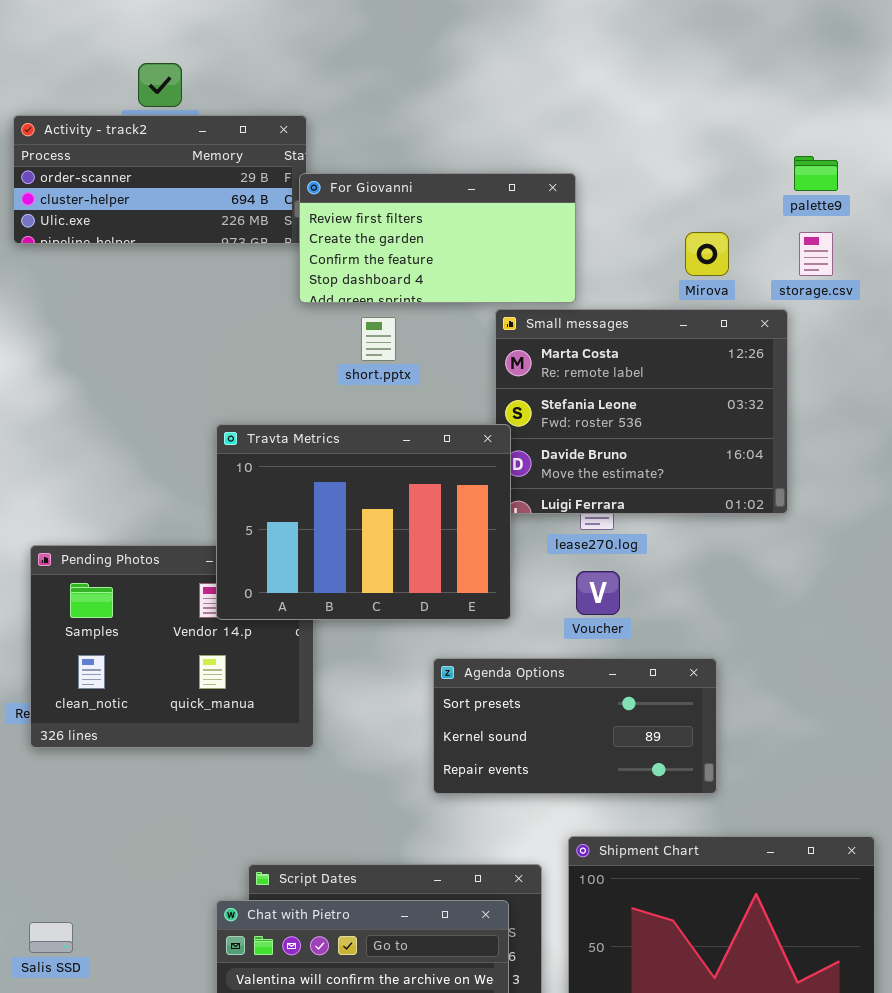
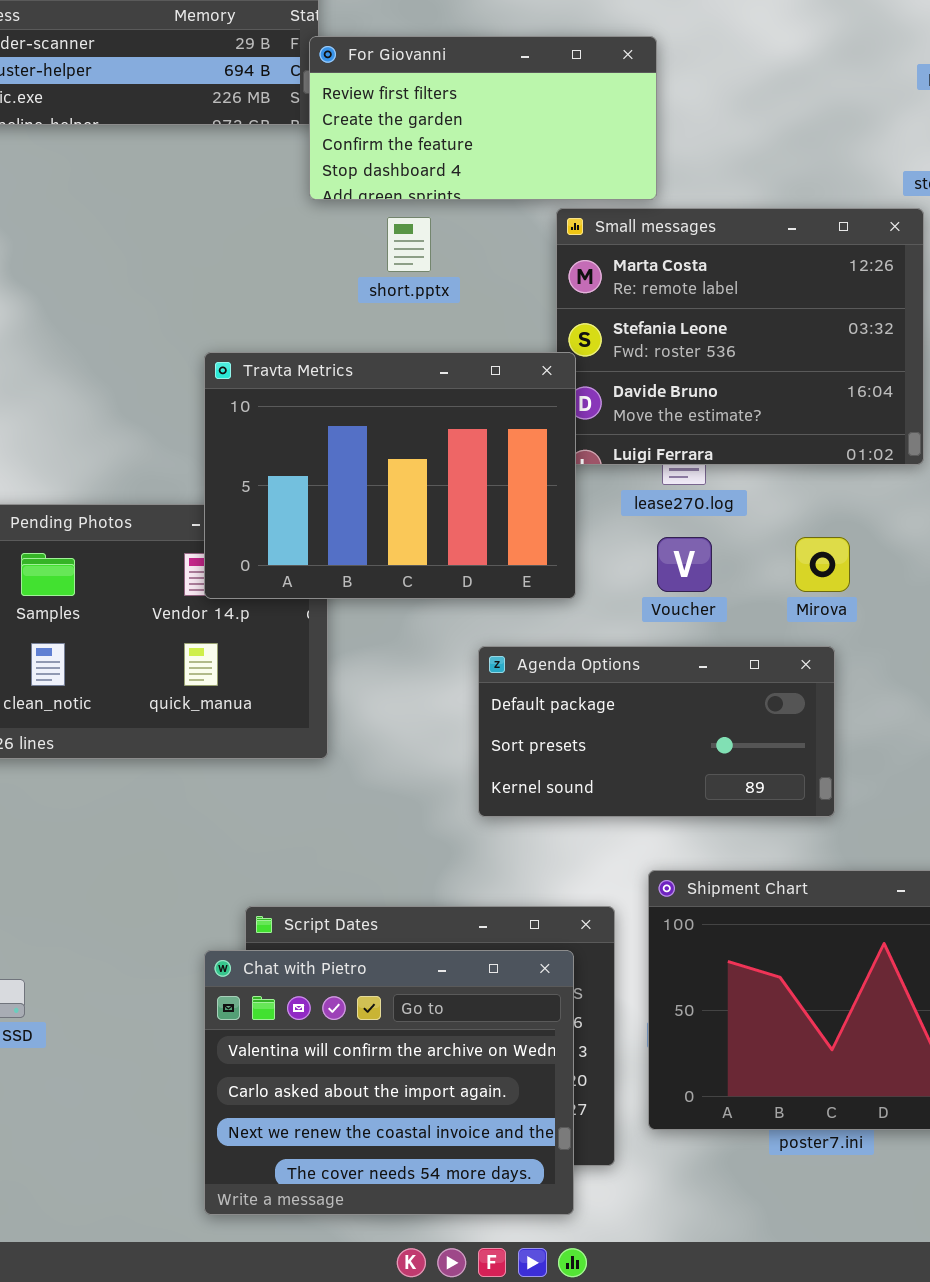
Mirova: [685,232,729,276] -> [795,537,850,592], moved
Agenda Options: [433,658,717,794] -> [478,646,835,817], scrolled up 1 row

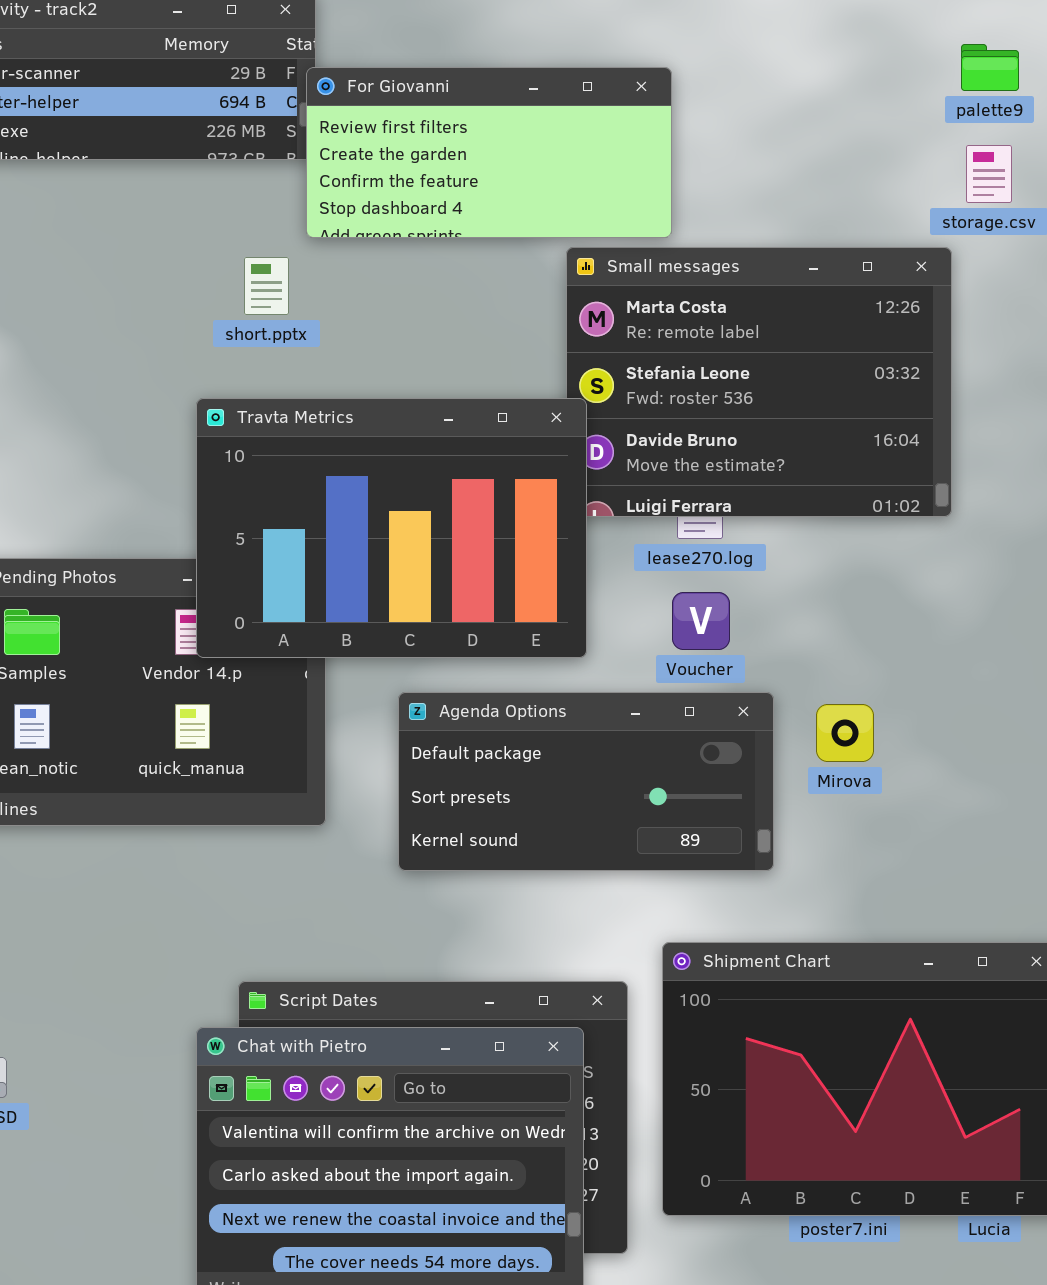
short.pptx: [387,217,431,272] -> [244,257,289,315], moved
Mirova: [795,537,850,592] -> [816,704,874,762], moved
Agenda Options: [478,646,835,817] -> [398,692,774,871], moved

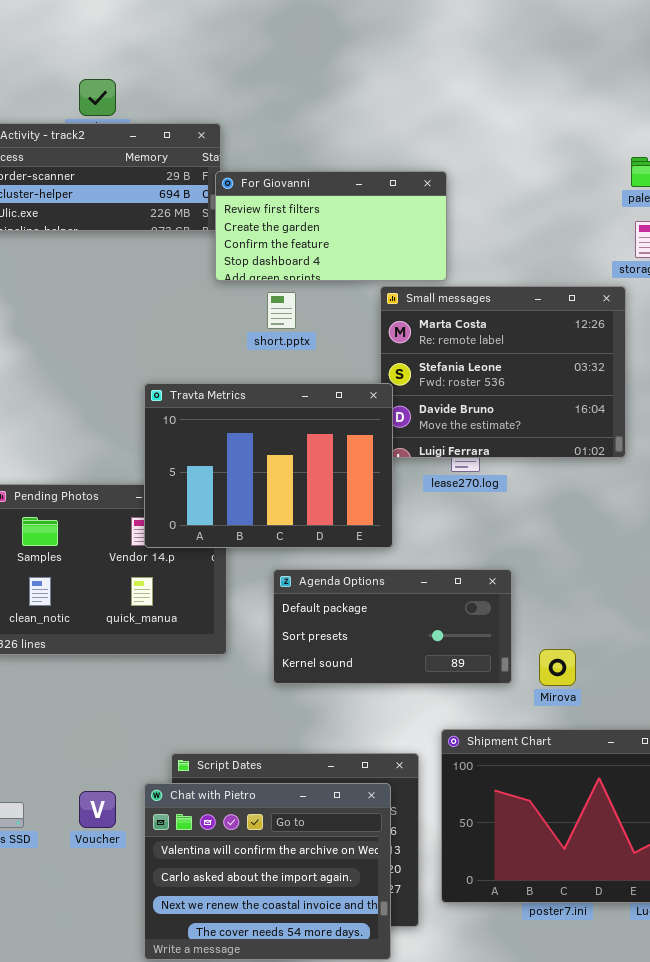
short.pptx: [244,257,289,315] -> [267,292,296,329], moved
Voucher: [672,592,730,650] -> [79,791,116,828], moved
Mirova: [816,704,874,762] -> [539,649,576,686], moved

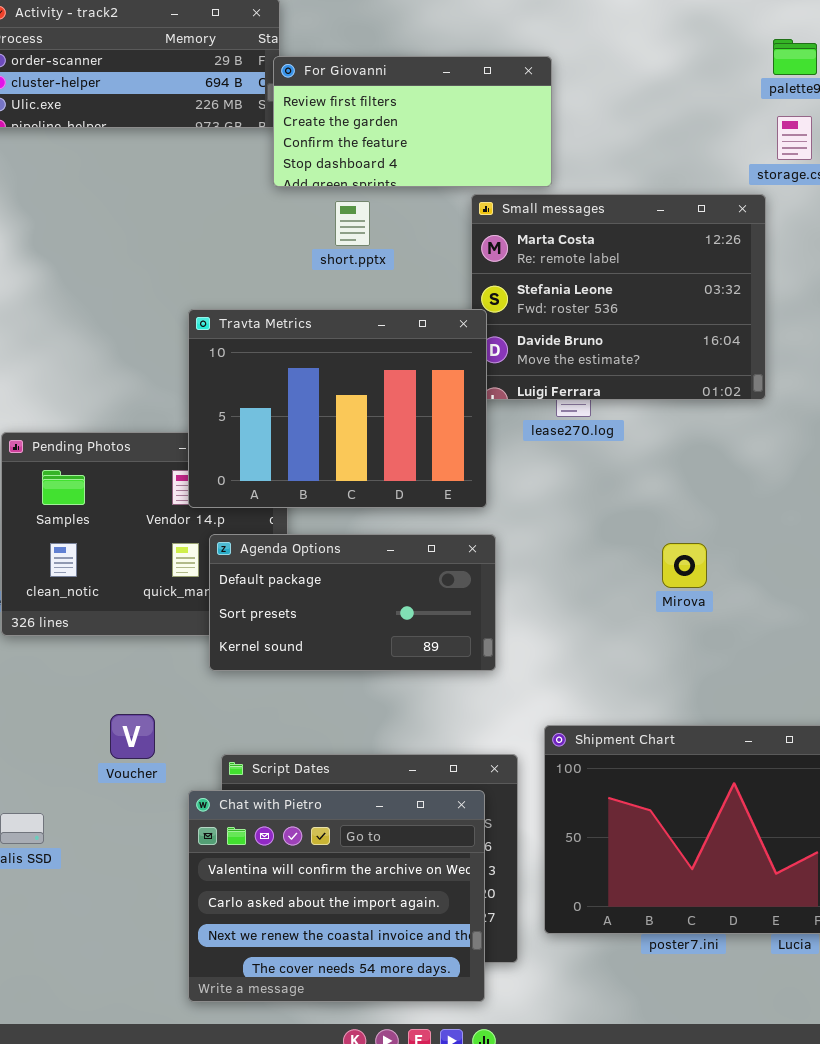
Agenda Options: [273,569,512,684] -> [209,534,496,671], moved
Mirova: [539,649,576,686] -> [662,543,707,588], moved
Voucher: [79,791,116,828] -> [110,714,155,759], moved

